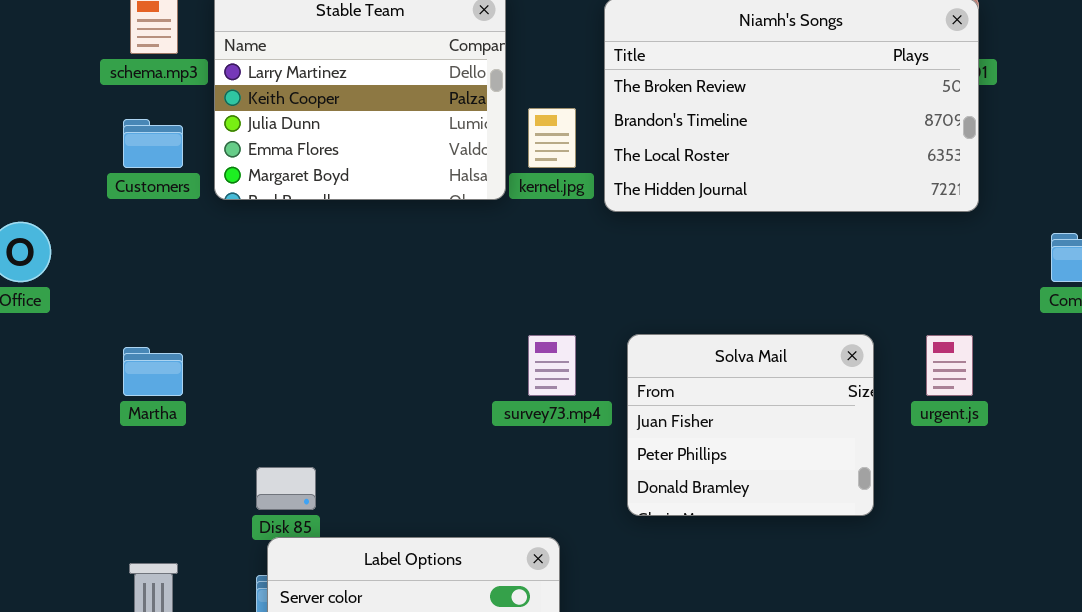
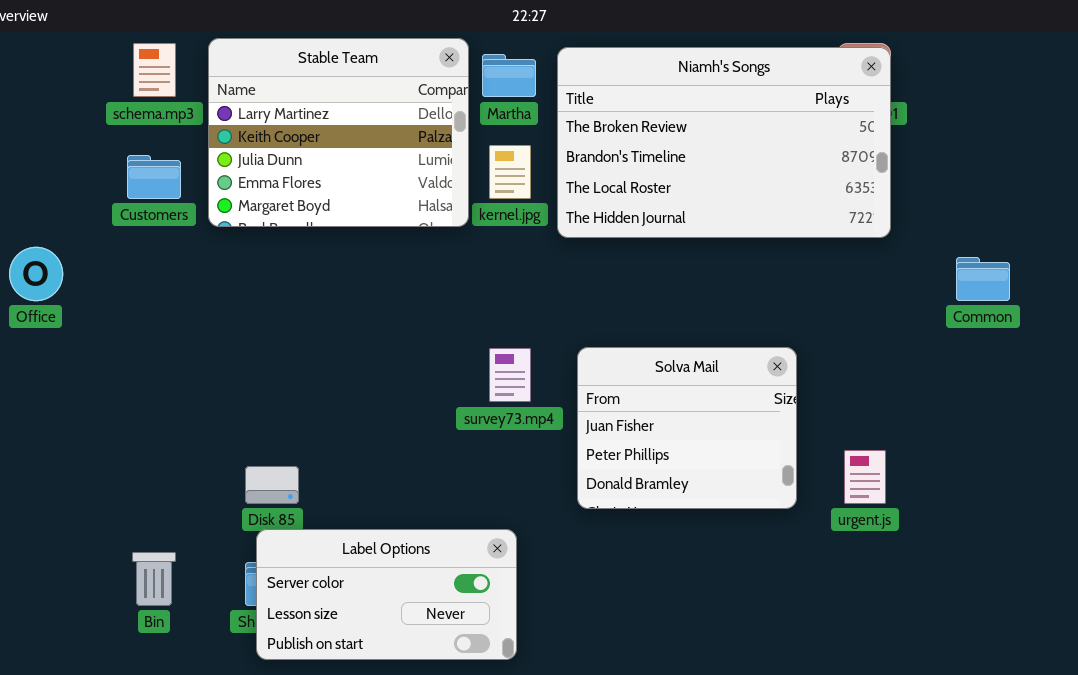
urgent.js: [926,335,973,396] -> [844,450,886,504], moved
Martha: [123,347,183,396] -> [482,54,536,97], moved

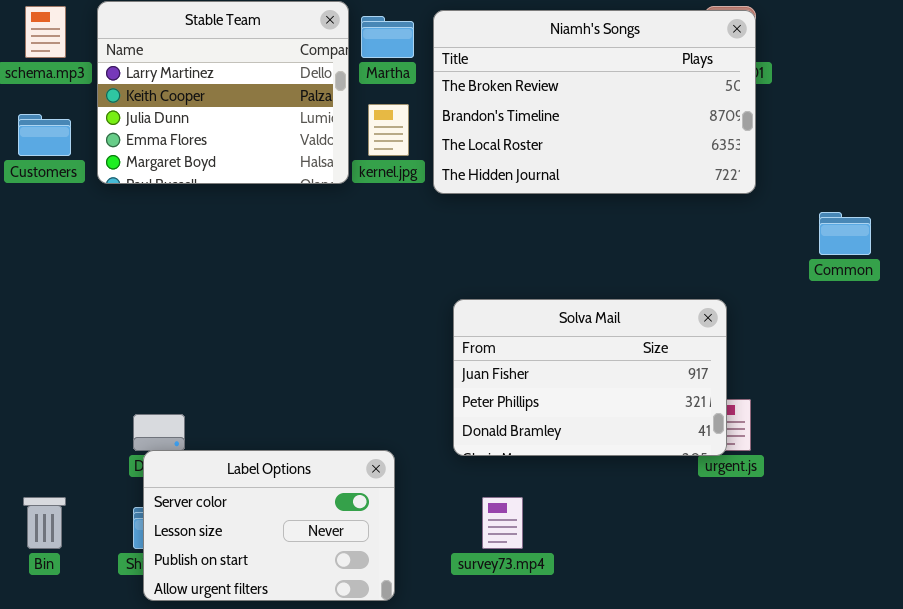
Solva Mail: [577,347,797,509] -> [453,299,727,456], resized
survey73.mp4: [489,348,531,402] -> [482,497,523,549], moved
Label Options: [256,529,517,660] -> [143,450,395,601], resized

